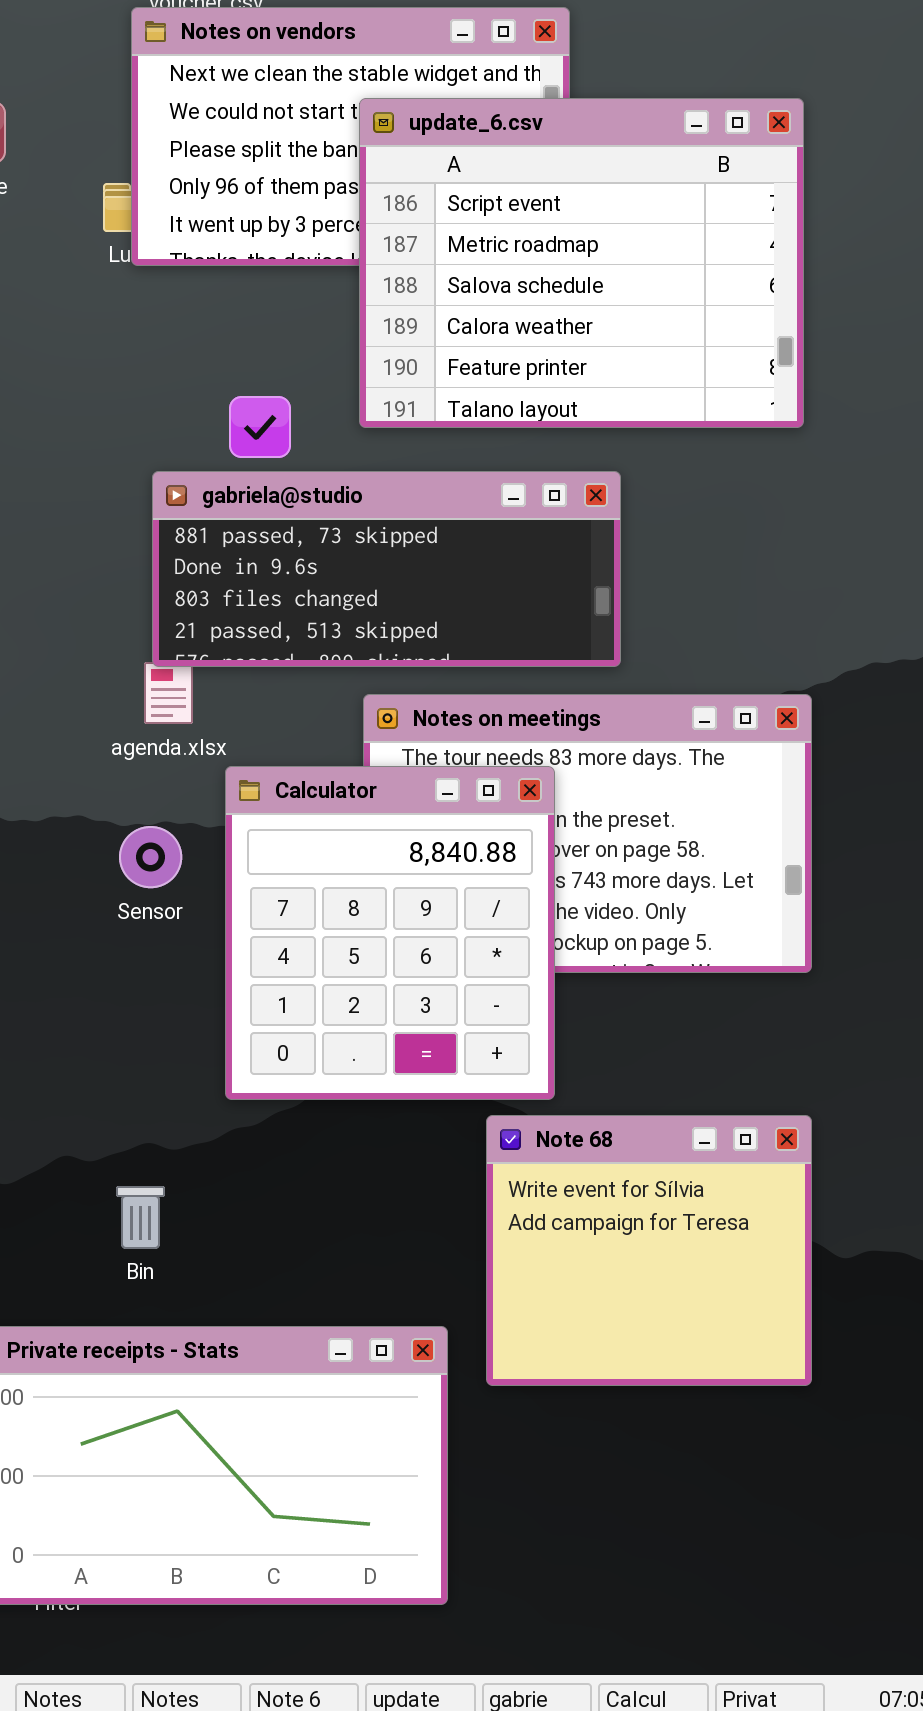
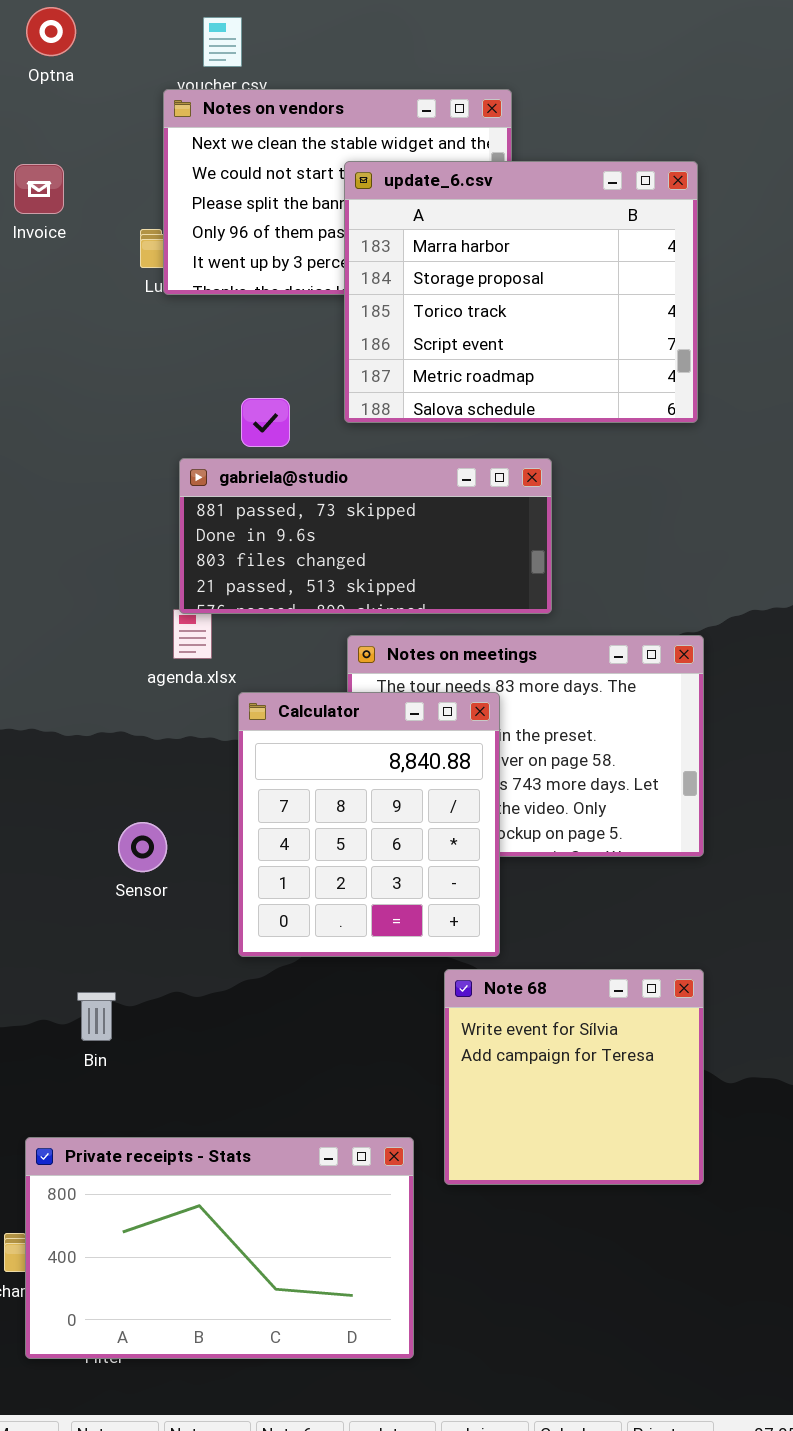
update_6.csv: [359,98,804,428] -> [344,161,698,423], scrolled up 3 rows
Sensor: [119,826,182,888] -> [118,822,167,872], moved
Bin: [116,1186,165,1249] -> [77,992,116,1041], moved

